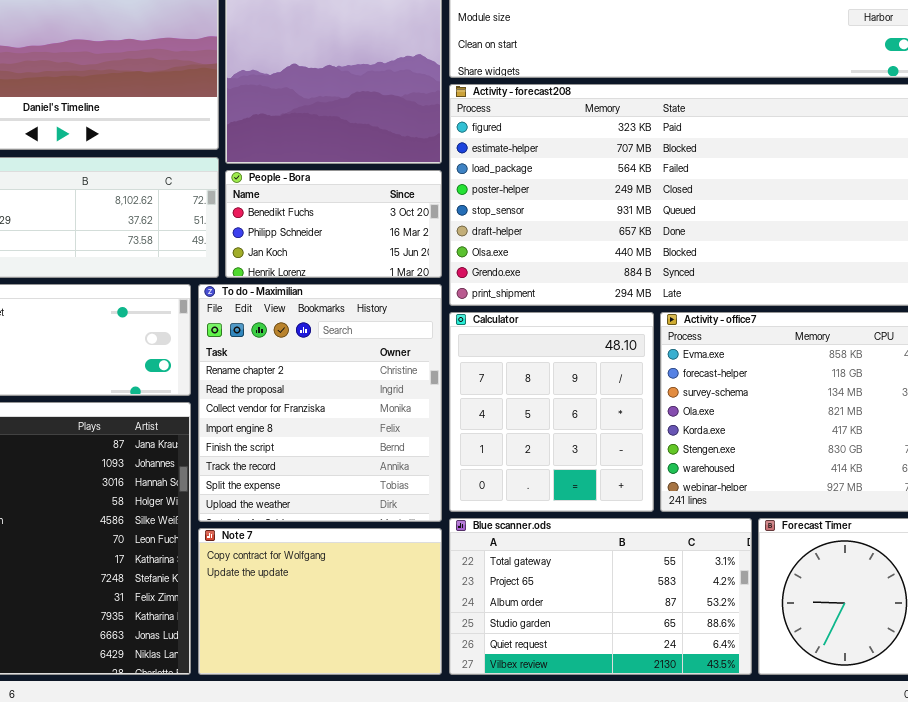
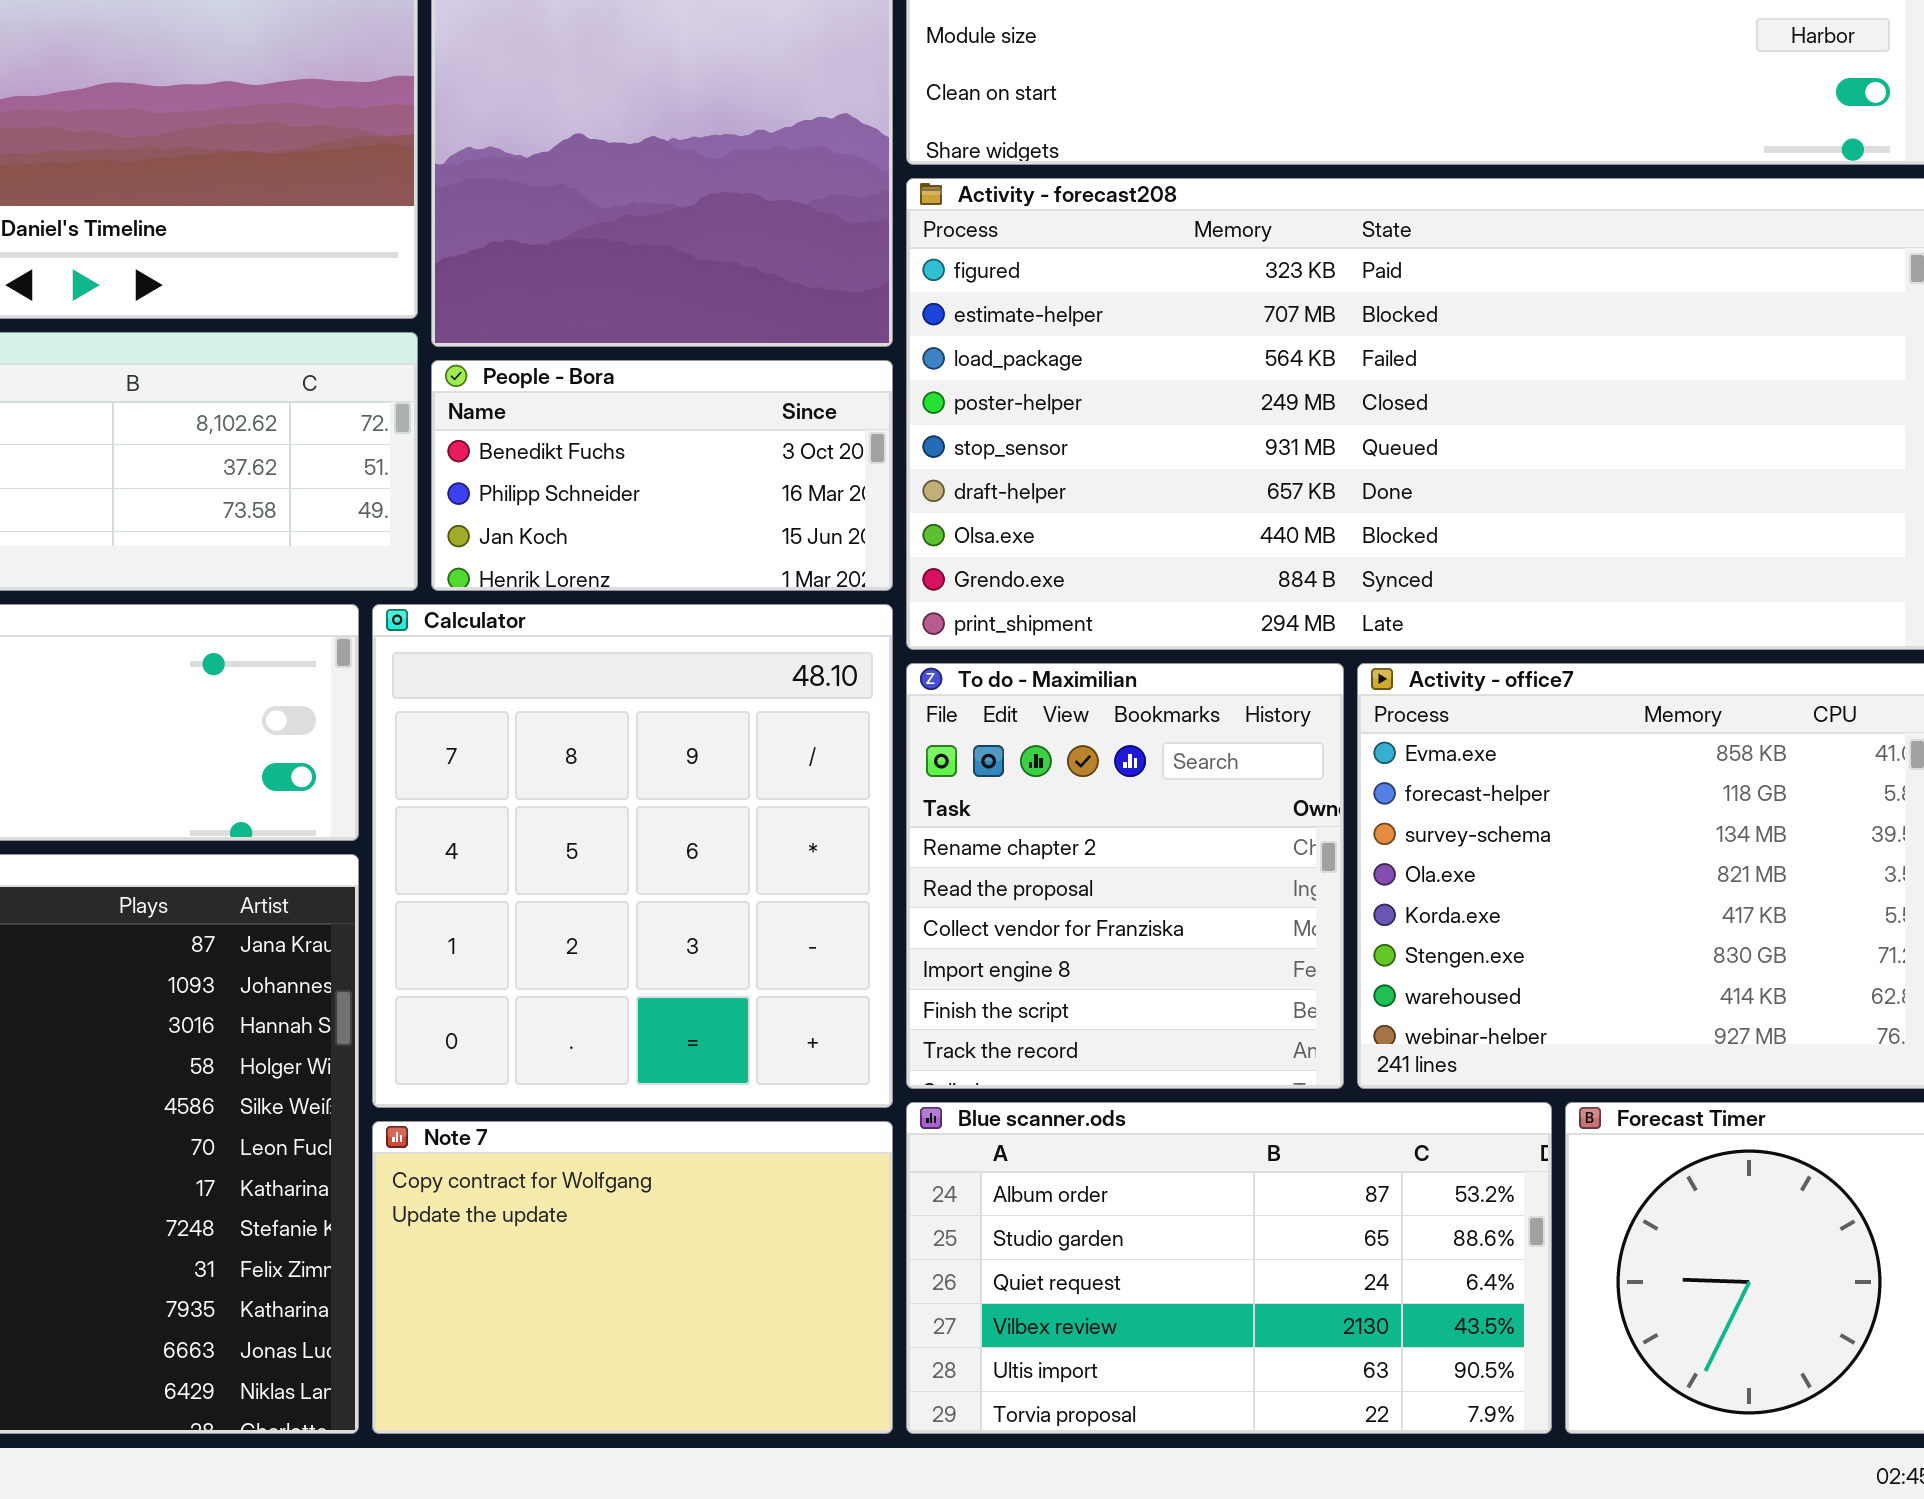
To do - Maximilian: [198,284,442,522] -> [906,663,1344,1089], moved, resized
Calculator: [449,312,654,512] -> [372,604,893,1108], moved, resized
Blue scanner.ods: [449,518,752,675] -> [906,1102,1552,1434], scrolled down 2 rows

